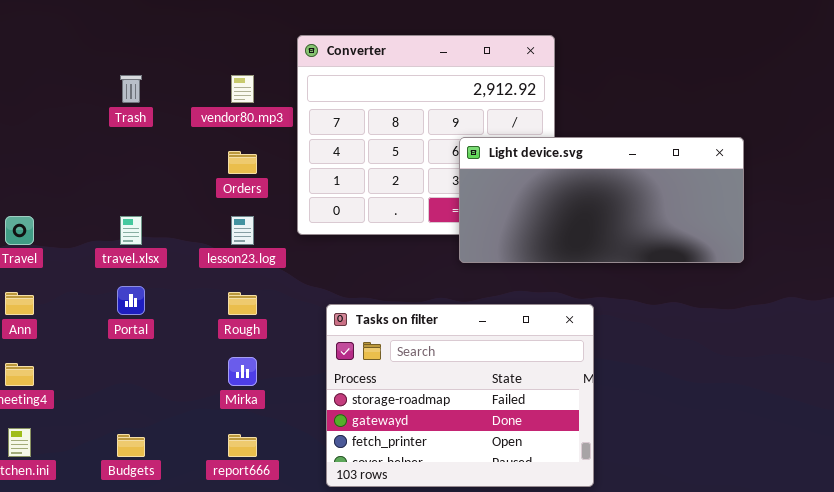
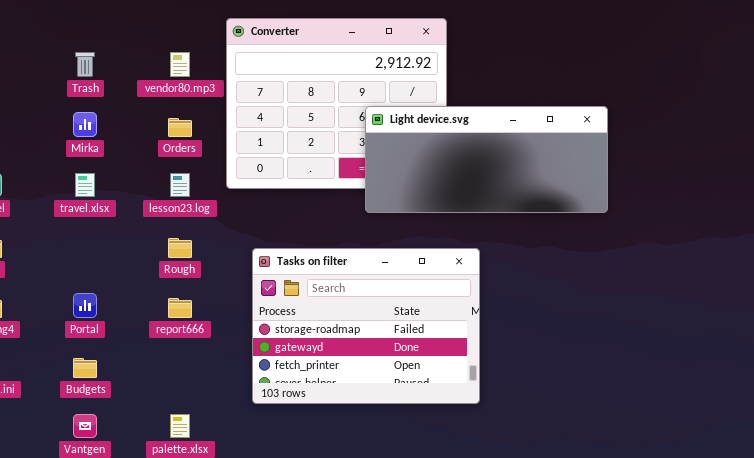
Portal: [117,286,145,315] -> [73,293,97,318], moved
Mirka: [228,357,257,386] -> [73,112,97,137], moved
report666: [228,434,257,457] -> [168,298,192,318], moved

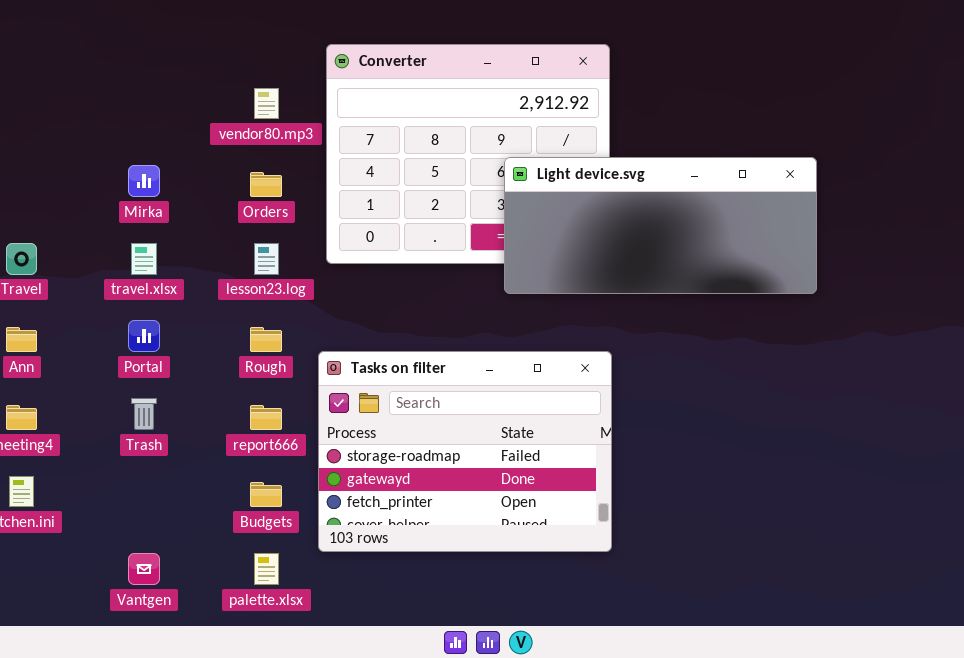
Trash: [75,52,95,77] -> [131,398,157,430], moved
Tasks on filter: [252,248,480,404] -> [318,351,612,552], moved
Portal: [73,293,97,318] -> [128,320,160,352], moved
Budgets: [73,358,97,378] -> [250,482,282,507], moved

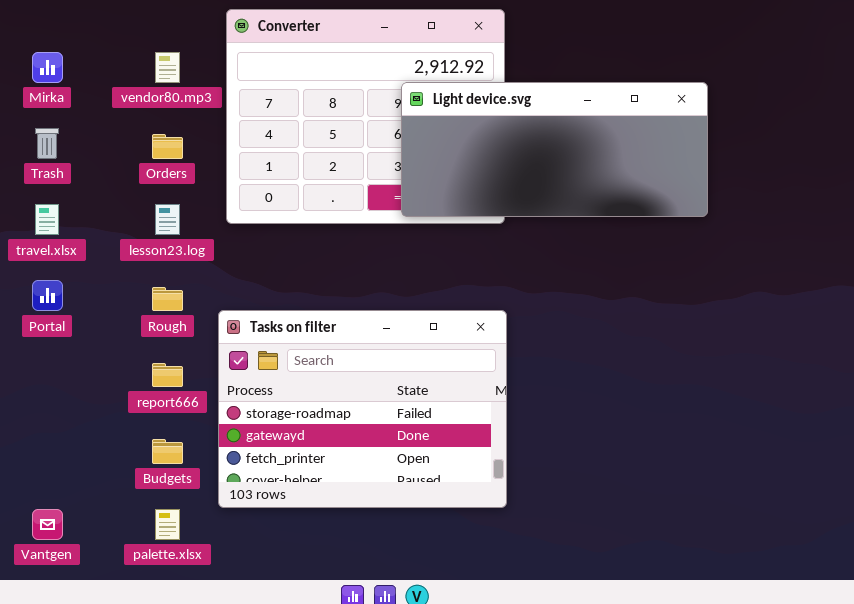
Light device.svg: [504,157,817,294] -> [401,82,708,217], moved
Mirka: [128,165,160,197] -> [32,52,63,83], moved
Trash: [131,398,157,430] -> [35,128,59,159], moved

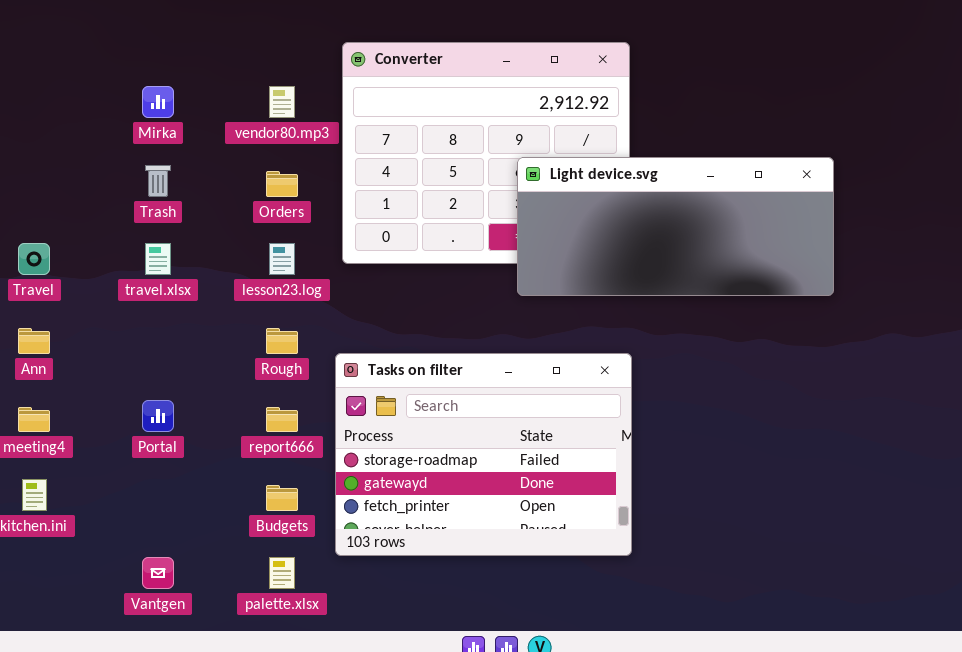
Light device.svg: [401,82,708,217] -> [517,157,834,296], moved
Portal: [32,280,63,311] -> [142,400,174,432], moved

